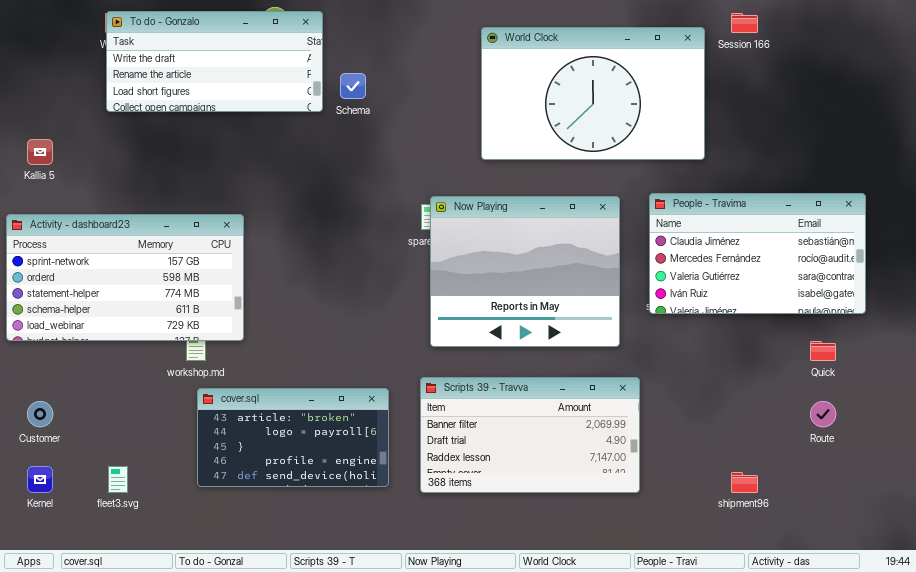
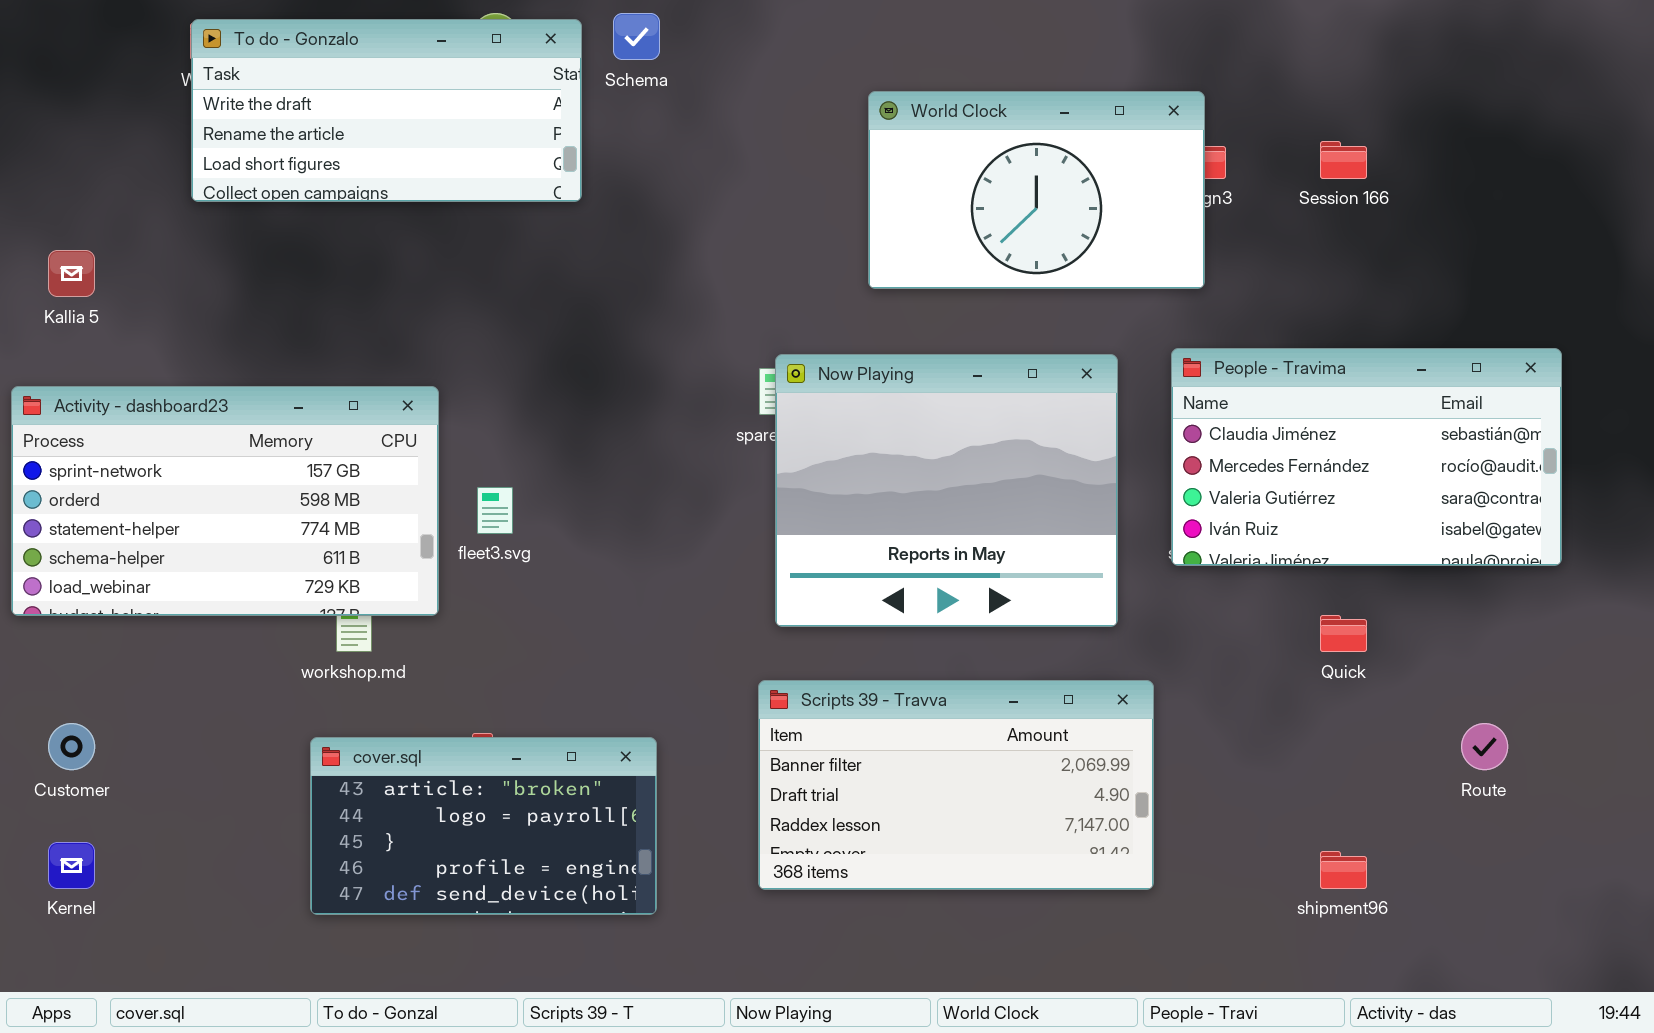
Session 166: [731,13,758,33] -> [1320,141,1367,179], moved
World Clock: [481,27,705,160] -> [868,91,1205,289], resized
Schema: [340,73,366,99] -> [613,13,660,60], moved
Quick: [810,341,836,361] -> [1320,615,1367,652], moved
cover.sql: [197,388,389,487] -> [310,737,657,915], moved
fleet3.svg: [108,466,128,493] -> [477,487,513,534], moved

